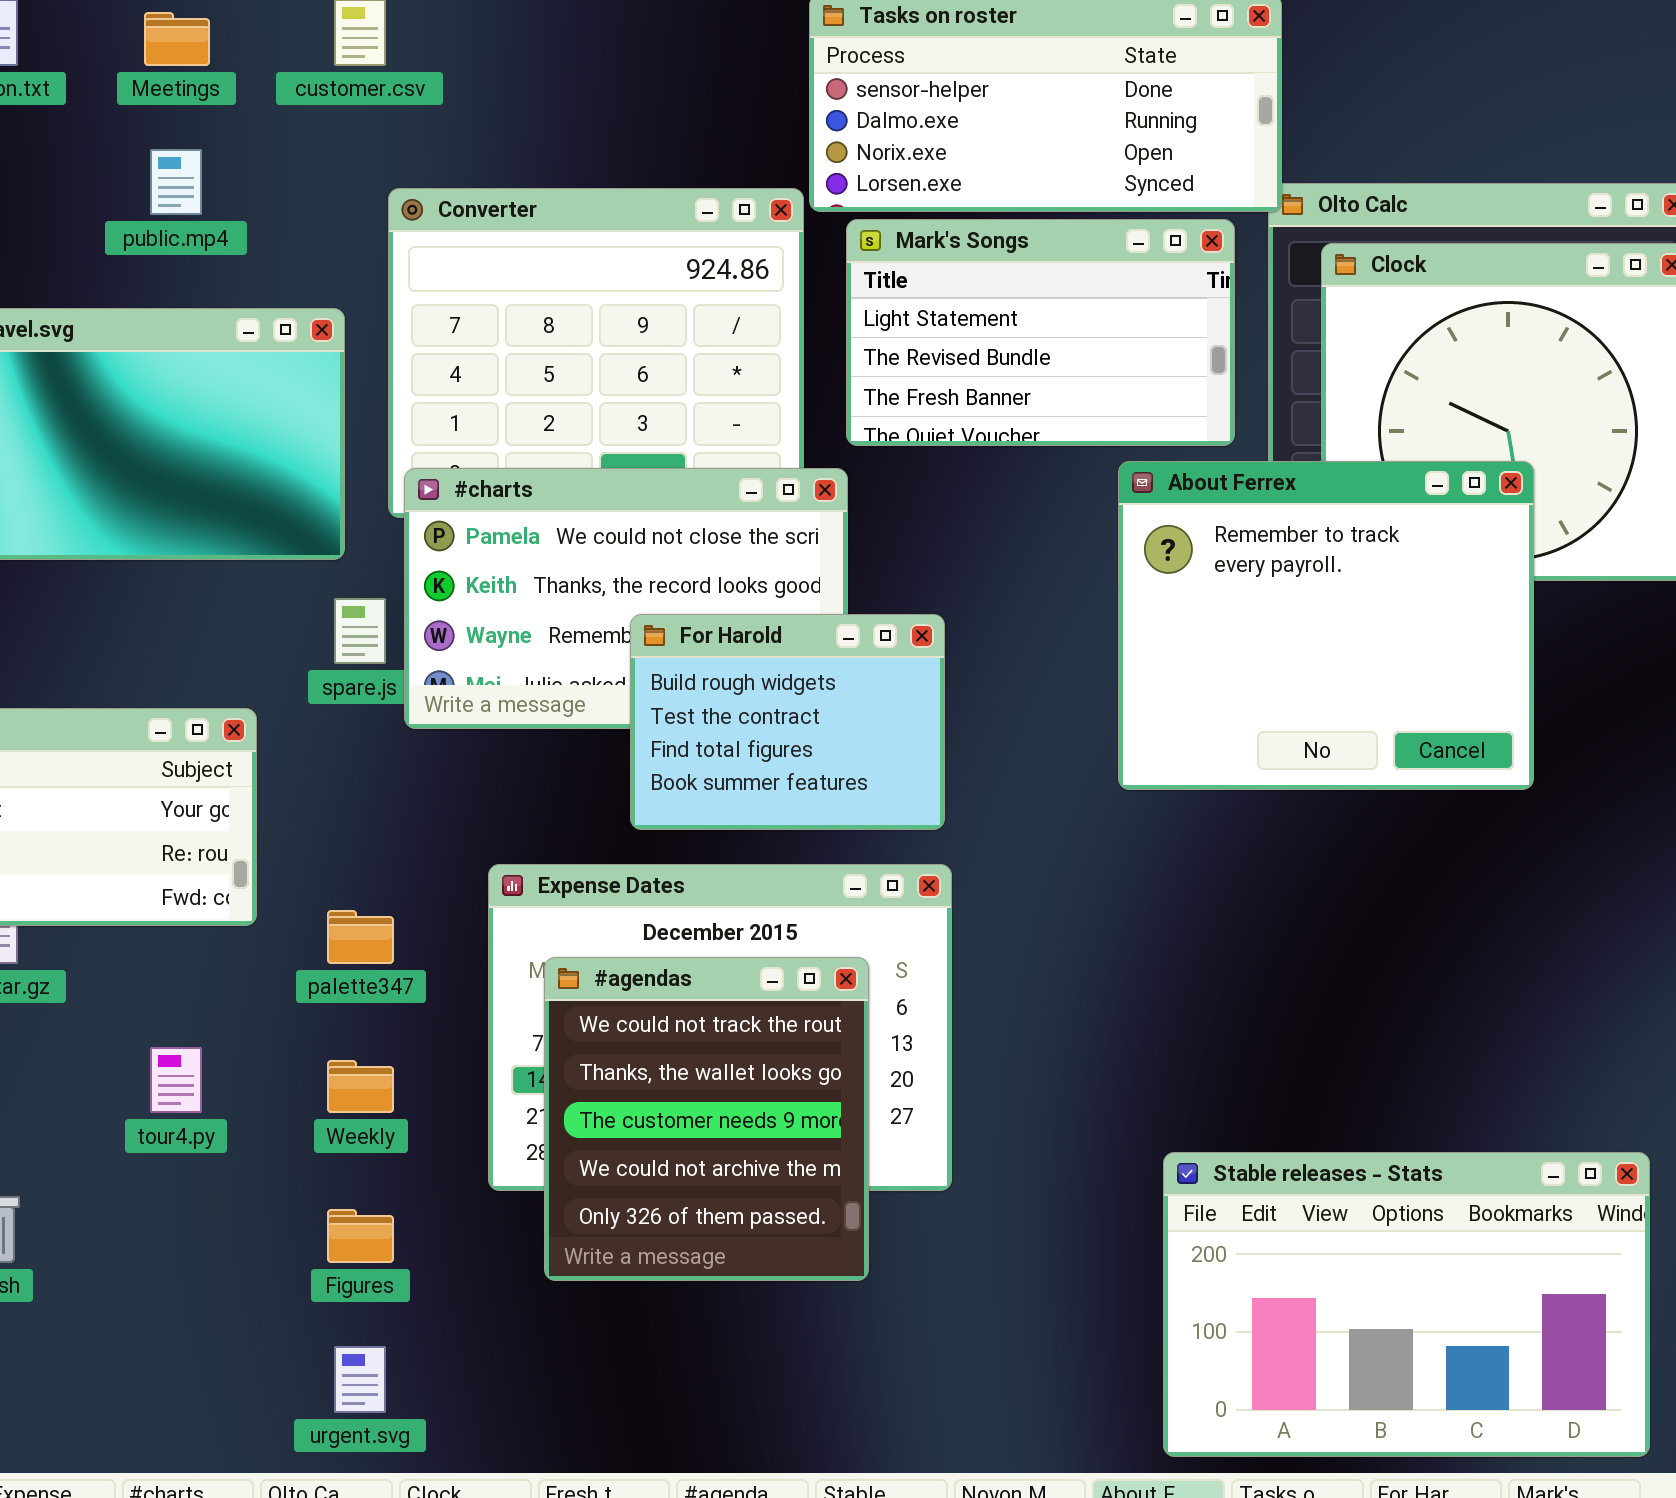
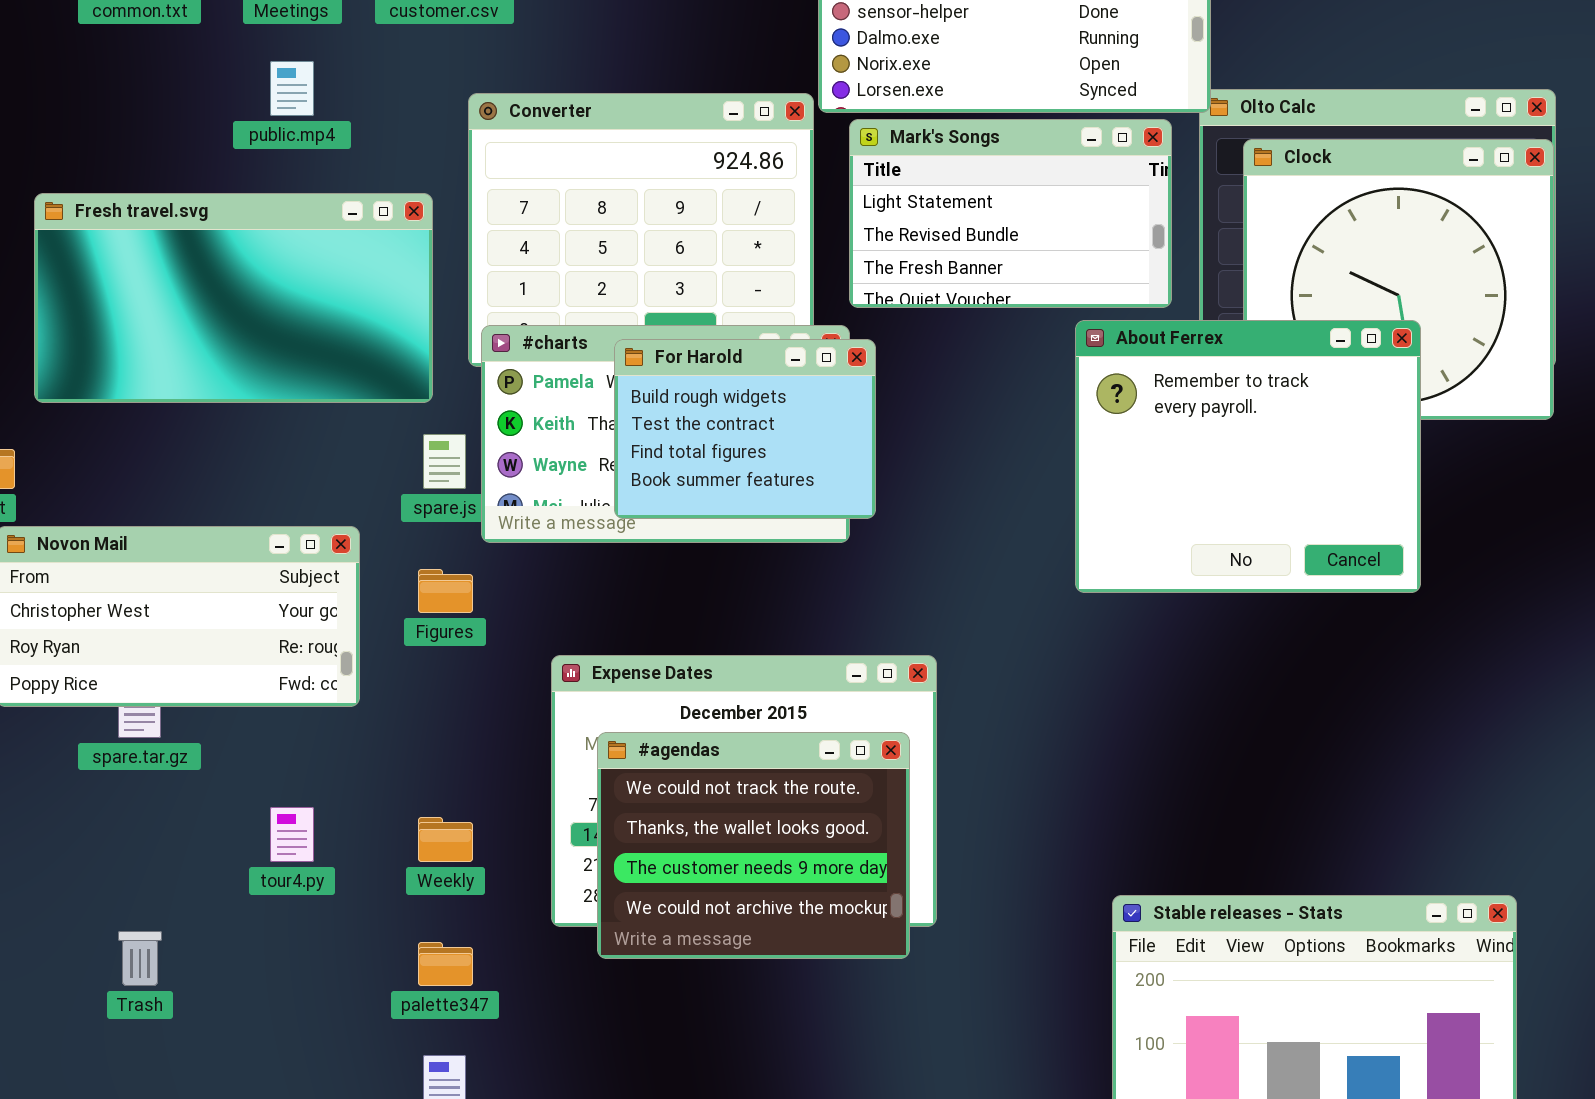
For Harold: [630,614,945,830] -> [614,339,876,519], moved
palette347: [327,910,394,964] -> [418,942,473,986], moved
#agendas: [544,957,869,1281] -> [597,732,910,959], resized
Figures: [327,1209,394,1263] -> [418,569,473,613], moved

